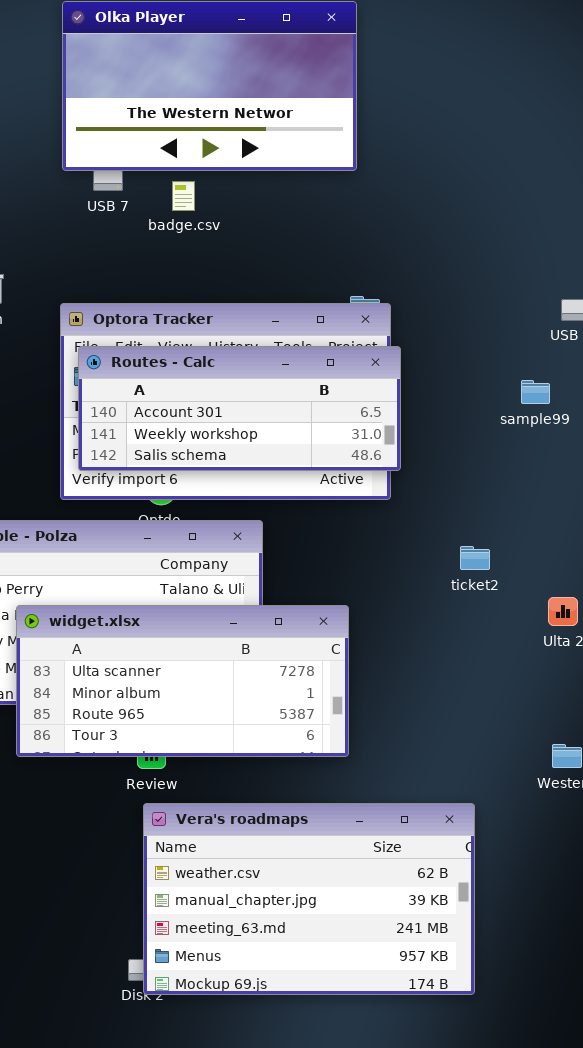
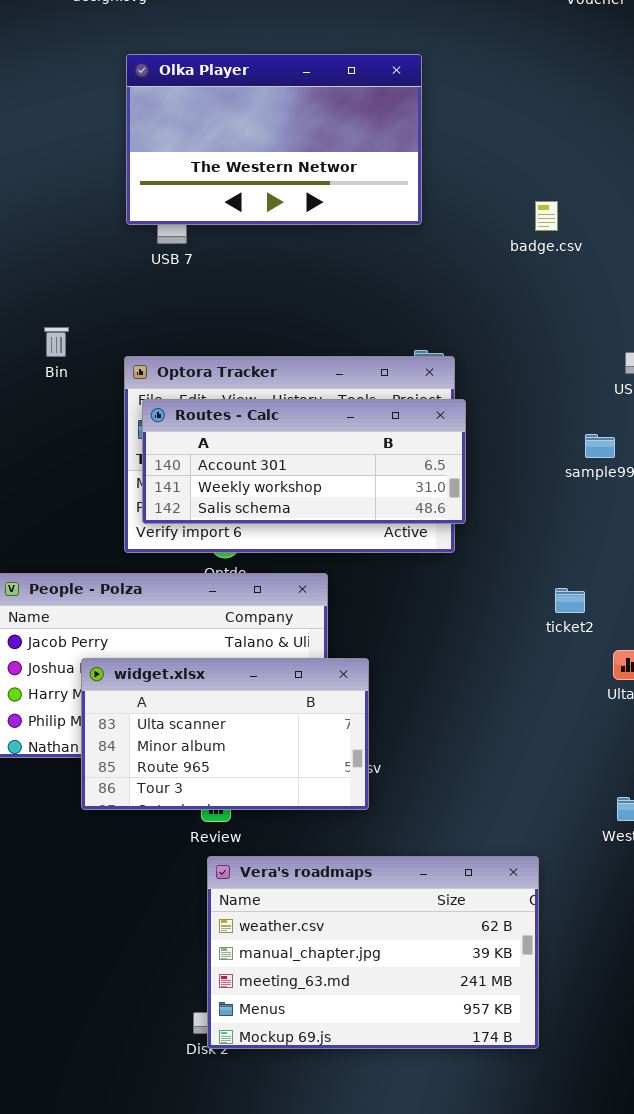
badge.csv: [172,181,195,211] -> [535,201,558,231], moved
ticket2: [460,546,490,570] -> [555,588,585,613], moved
widget.xlsx: [16,605,349,757] -> [81,658,369,810], resized

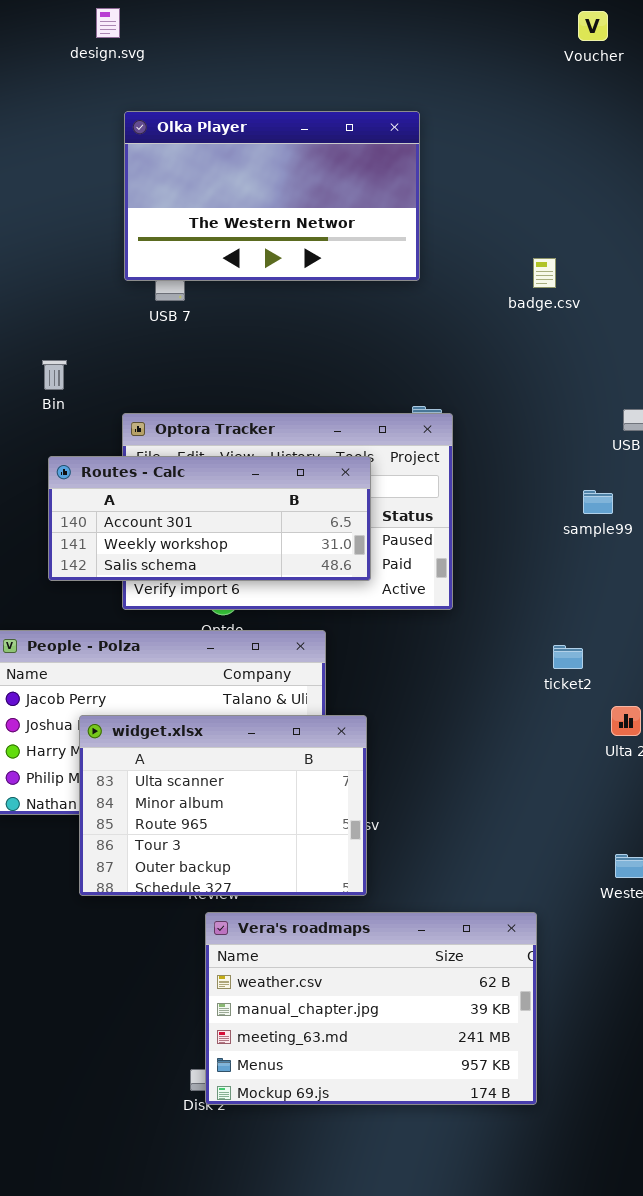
Bin: [44,327,69,357] -> [42,360,67,390], moved
Routes - Calc: [142,399,466,524] -> [48,456,371,581], moved
widget.xlsx: [81,658,369,810] -> [79,715,367,896], resized

